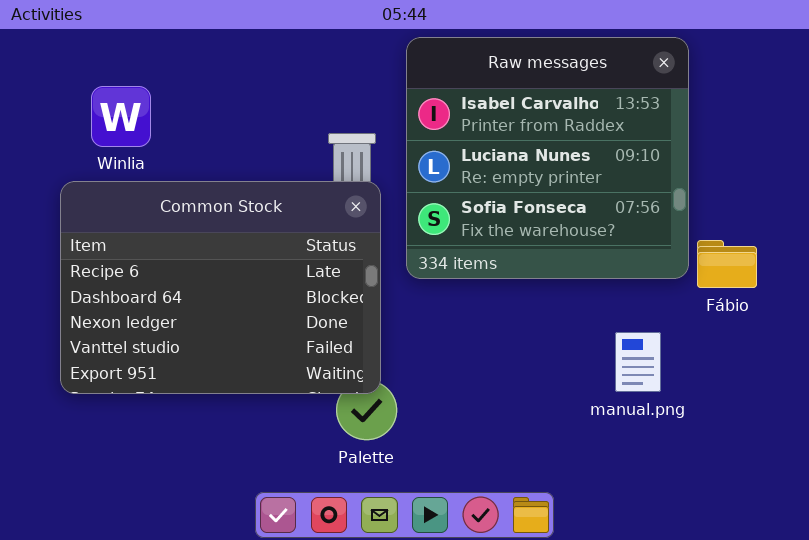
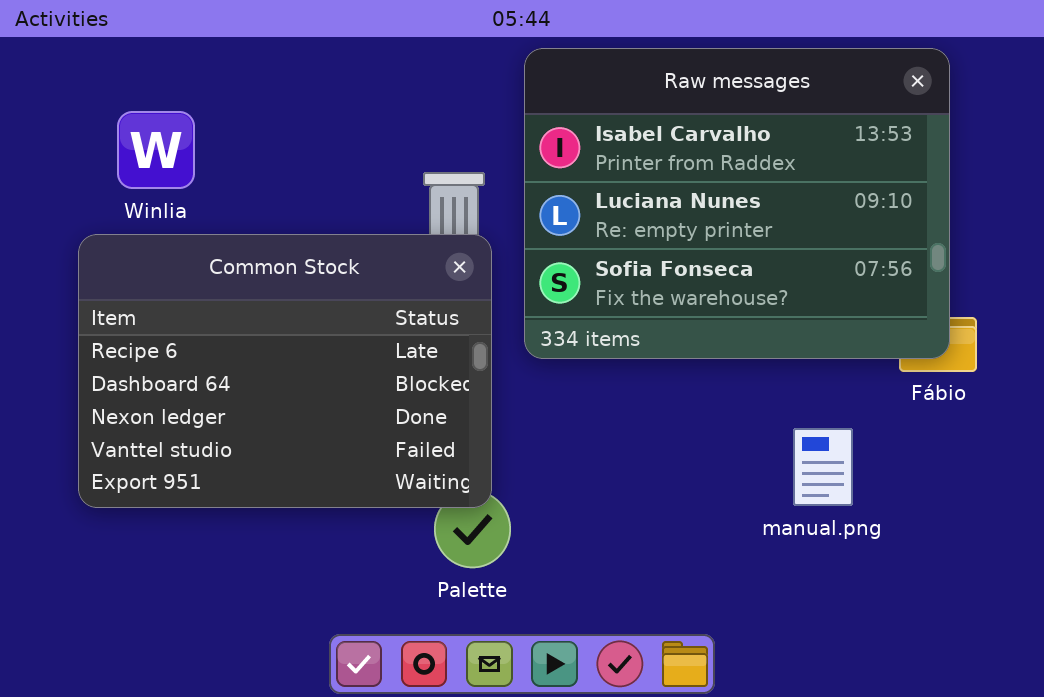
Raw messages: [406,37,689,279] -> [524,48,950,359], resized

